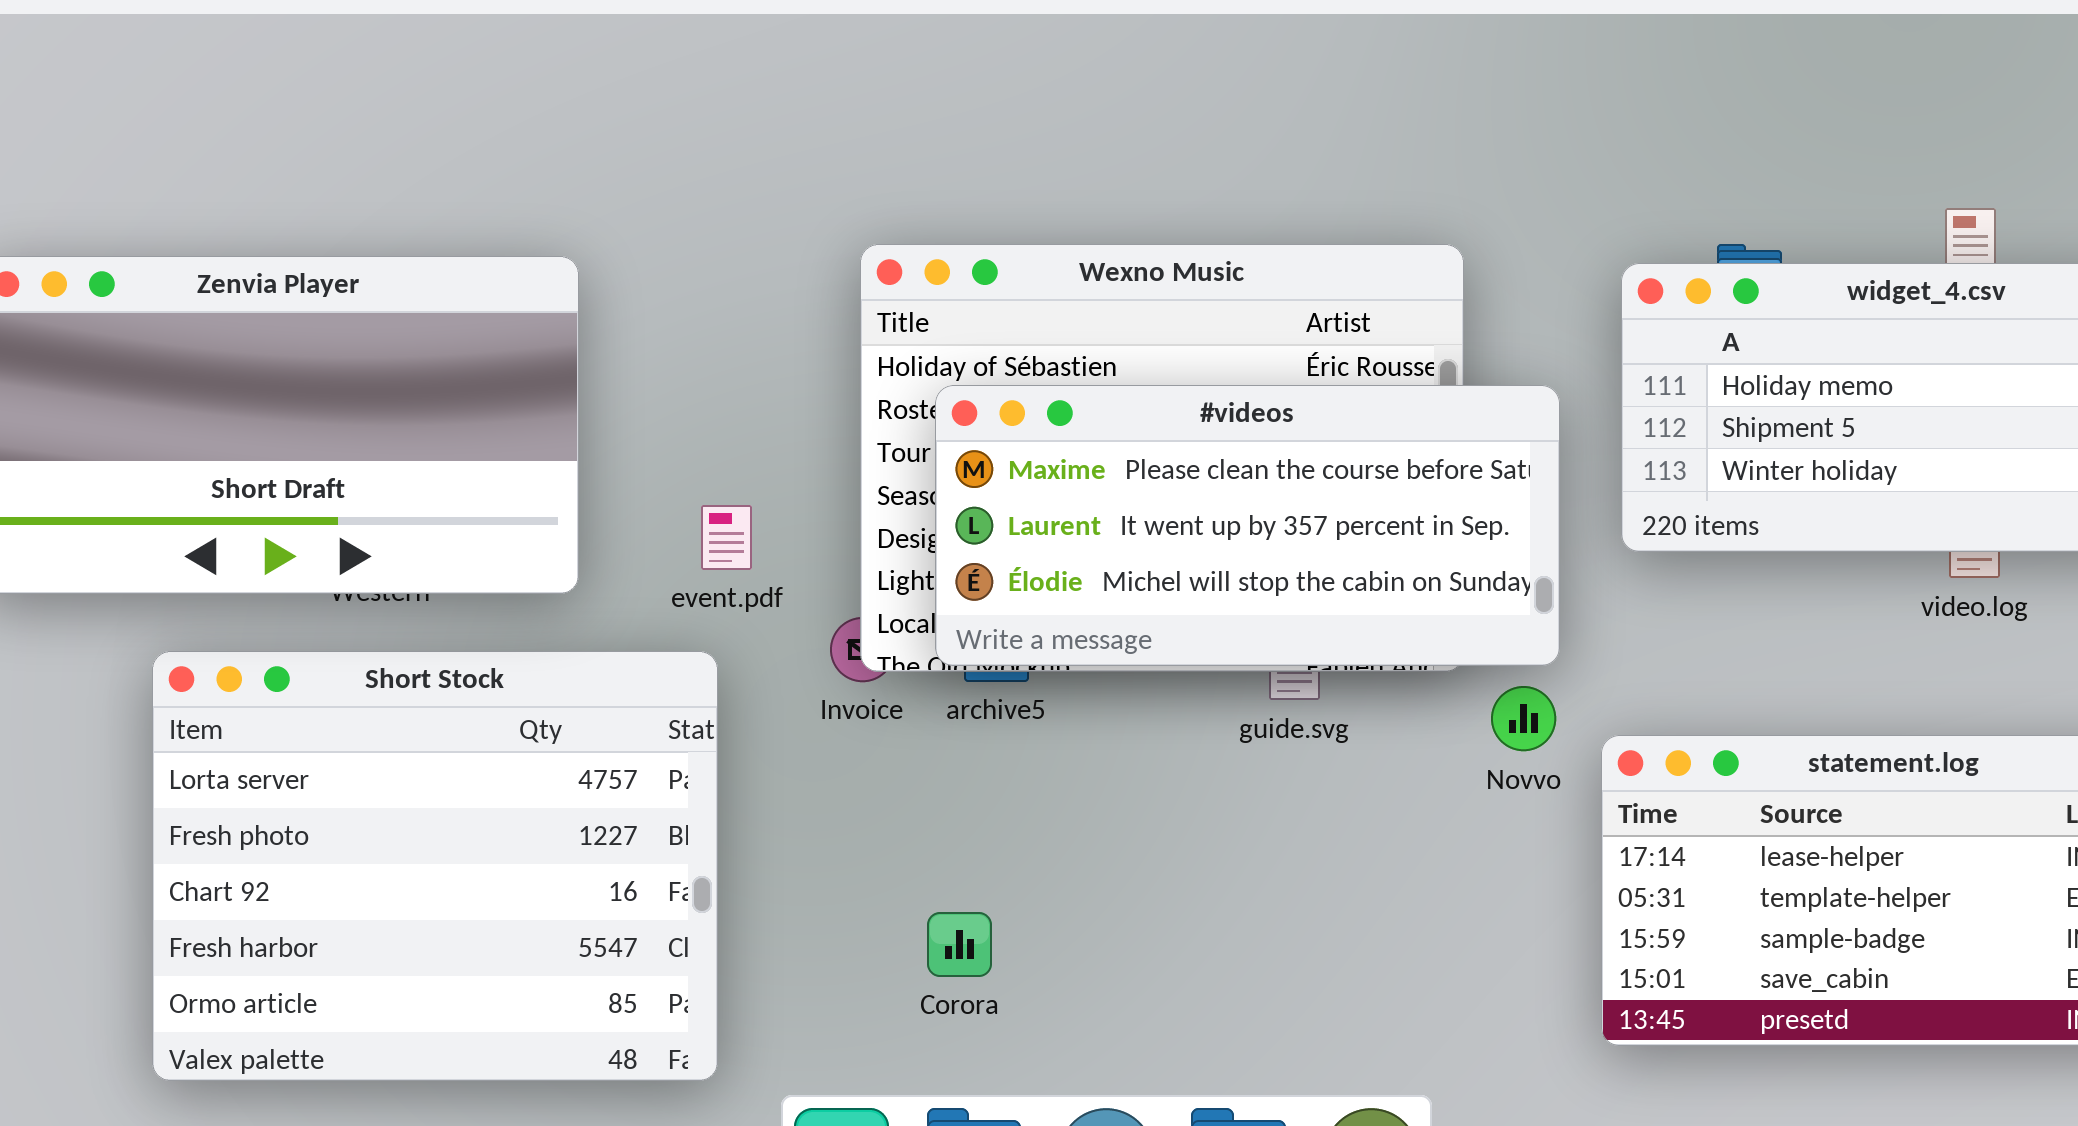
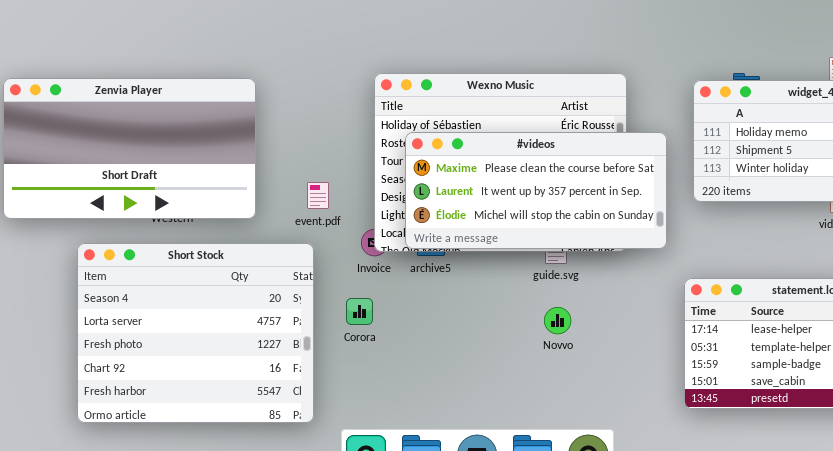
Short Stock: [152,651,718,1081] -> [77,243,314,423], scrolled up 1 row
Novvo: [1491,686,1556,751] -> [544,307,571,334], moved
Corora: [927,912,992,977] -> [346,298,373,325], moved

